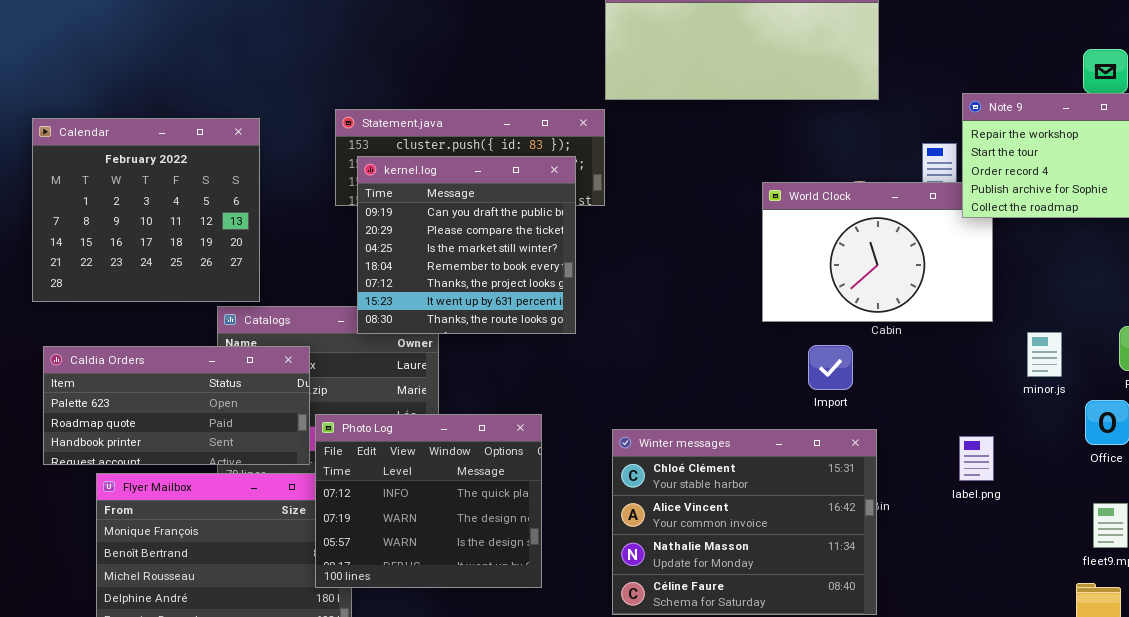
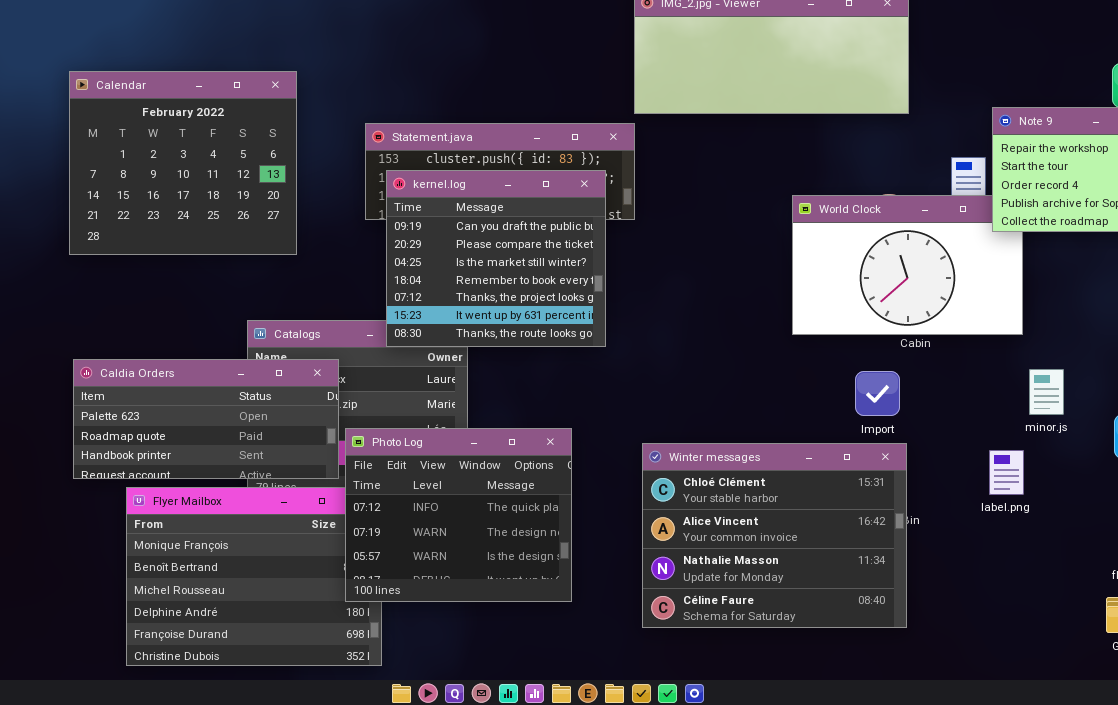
Calendar: [32,118,260,302] -> [69,71,297,255], moved
minor.js: [1027,332,1062,377] -> [1029,369,1064,415], moved
Import: [808,345,853,390] -> [855,371,900,416], moved

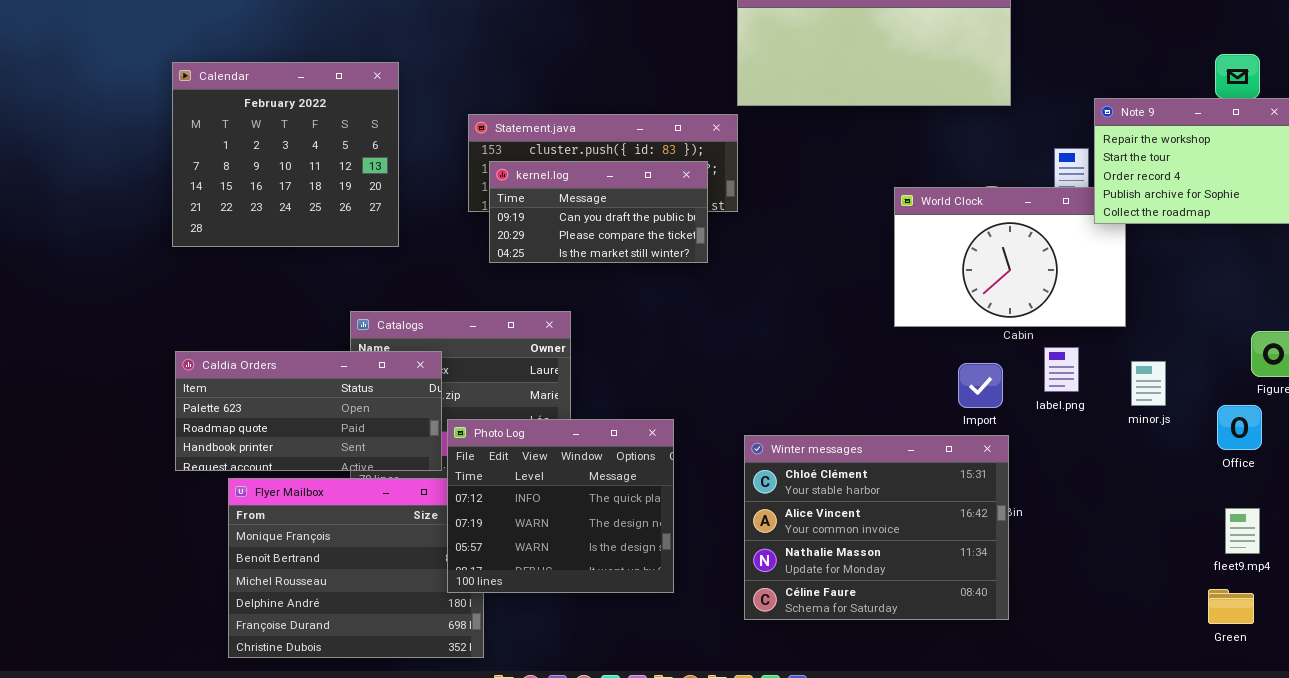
kernel.log: [386,170,606,347] -> [489,161,708,263], resized
label.png: [989,450,1024,495] -> [1044,347,1079,392], moved

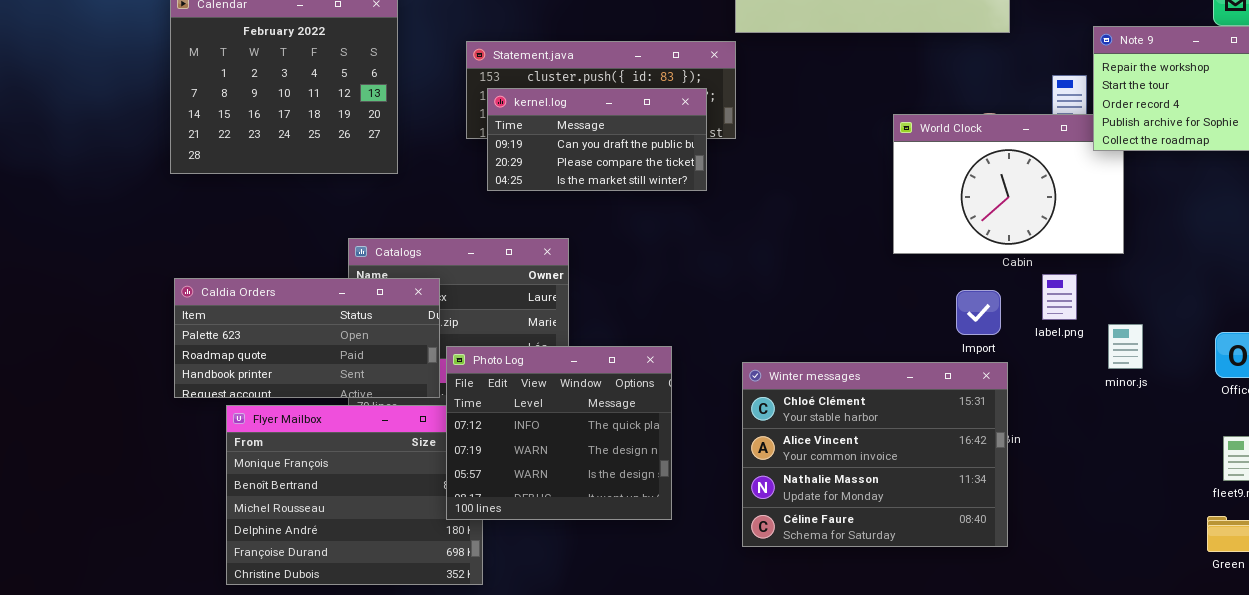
minor.js: [1131,361,1166,406] -> [1108,324,1143,369], moved

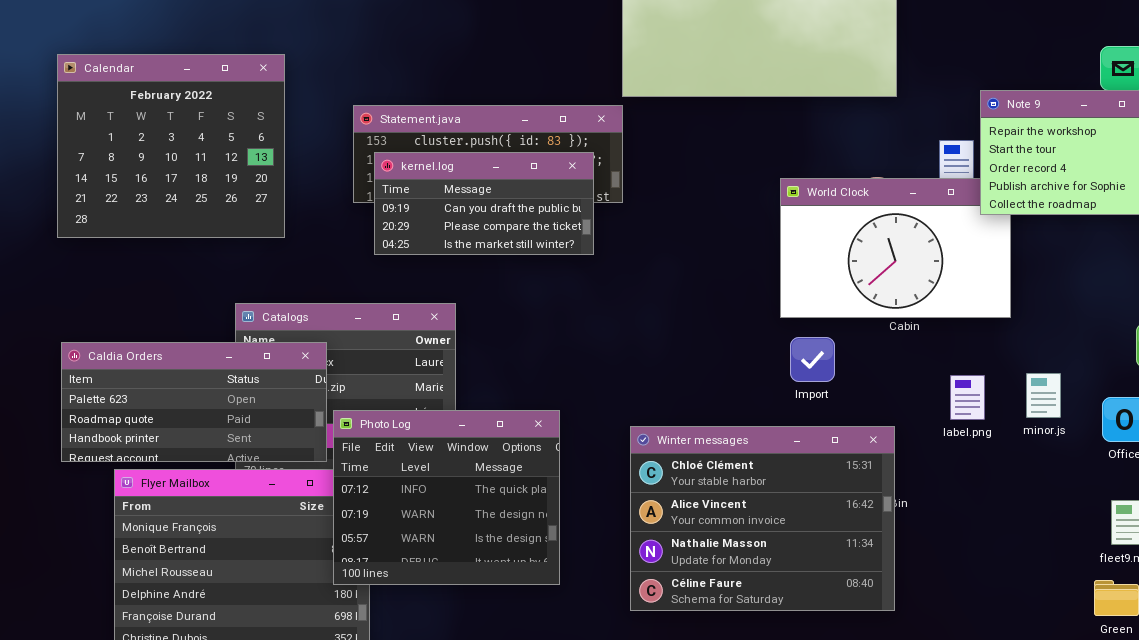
label.png: [1042,274,1077,320] -> [950,375,985,420], moved
Import: [956,290,1001,335] -> [790,337,835,382], moved
minor.js: [1108,324,1143,369] -> [1026,373,1061,418], moved

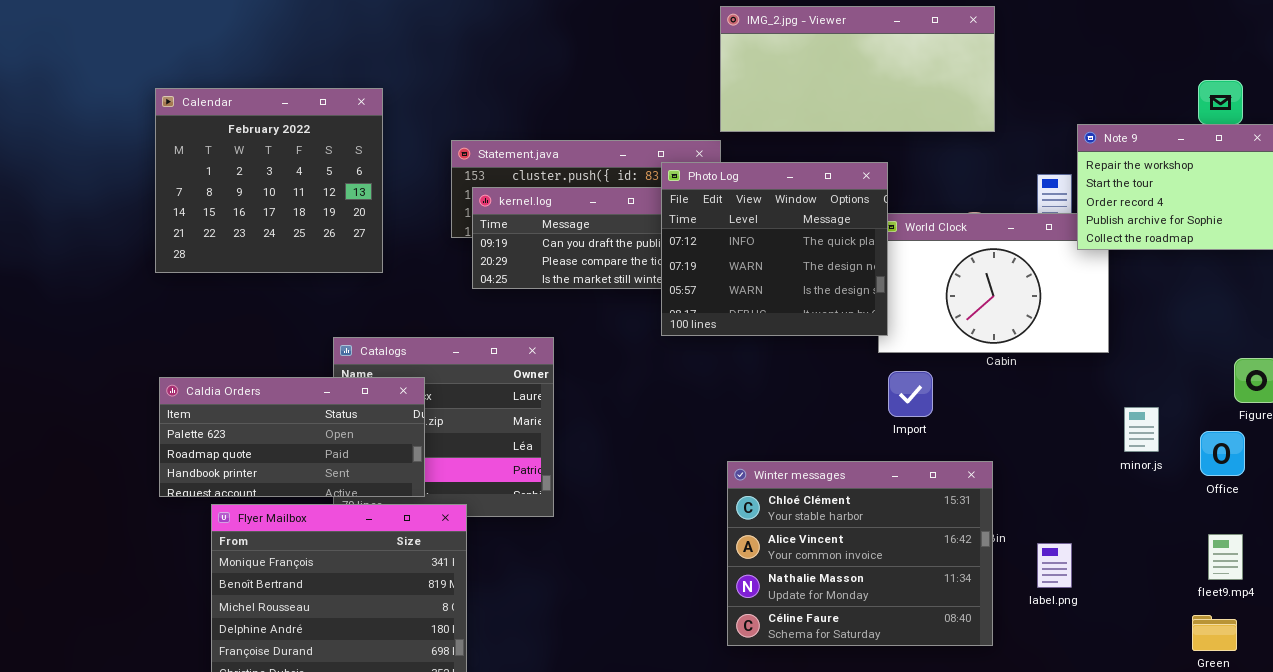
label.png: [950,375,985,420] -> [1037,543,1072,588], moved
Photo Log: [333,410,560,585] -> [661,162,888,336], moved

